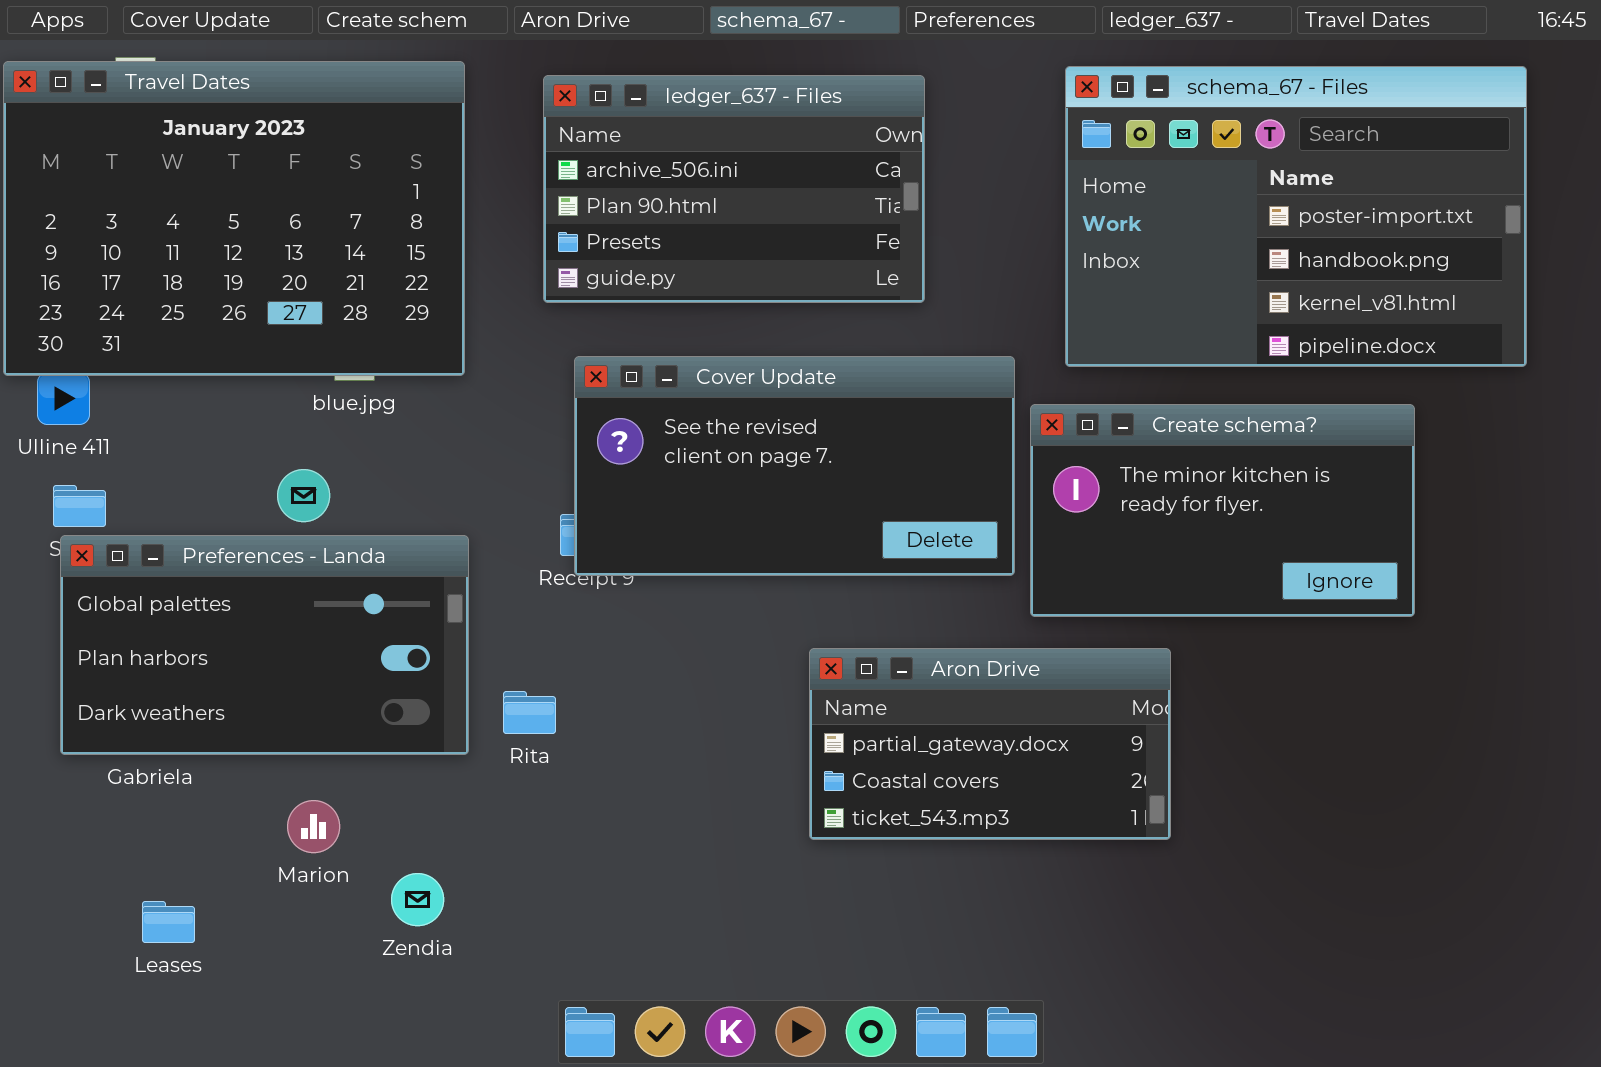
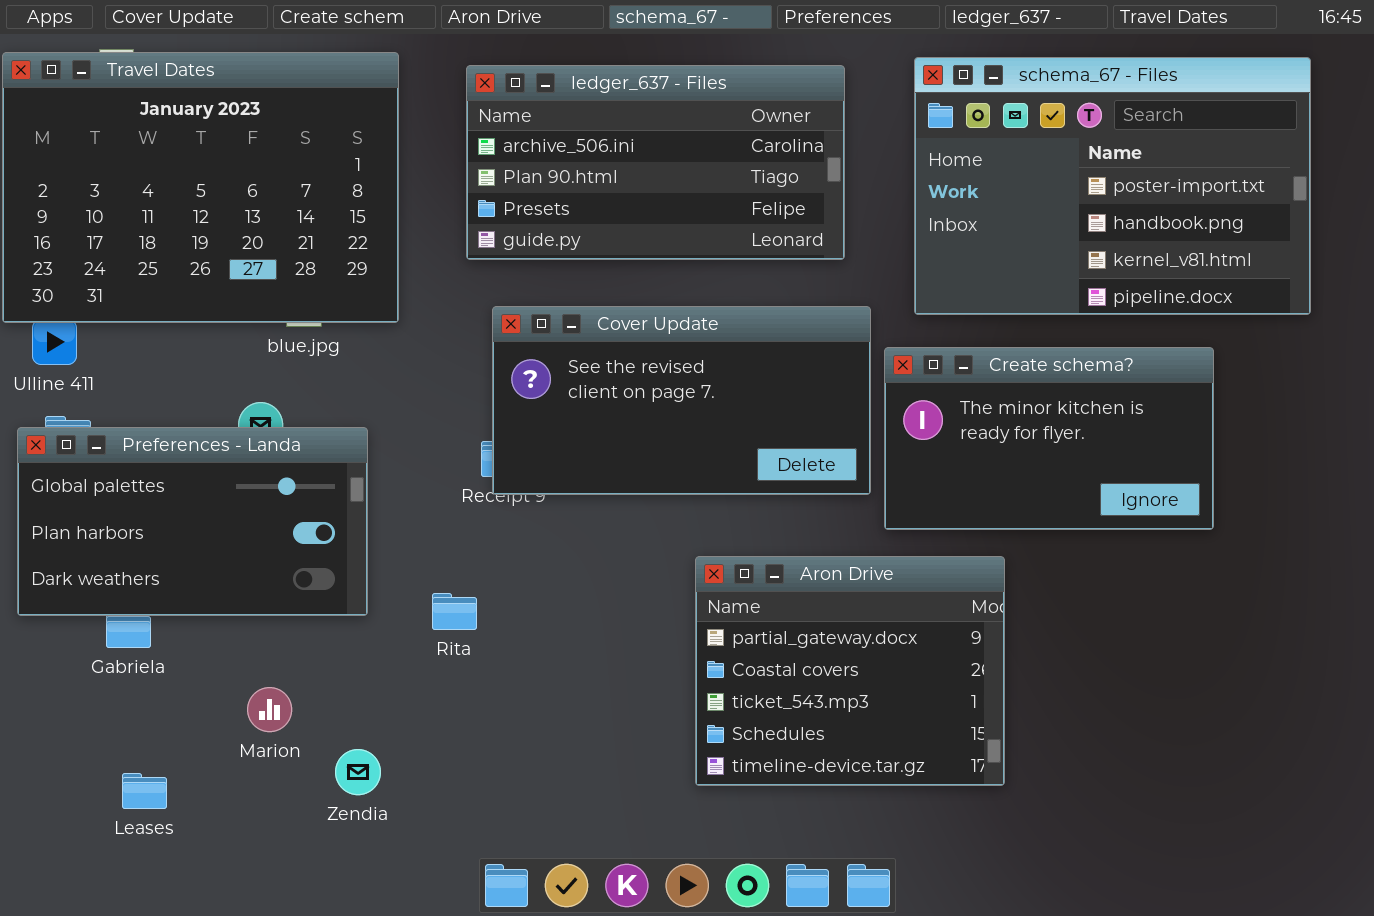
ledger_637 - Files: [543,75,925,303] -> [466,65,845,260], resized
Preferences - Landa: [60,535,469,755] -> [17,427,368,616], moved
Aron Drive: [809,648,1171,840] -> [695,556,1005,786], resized

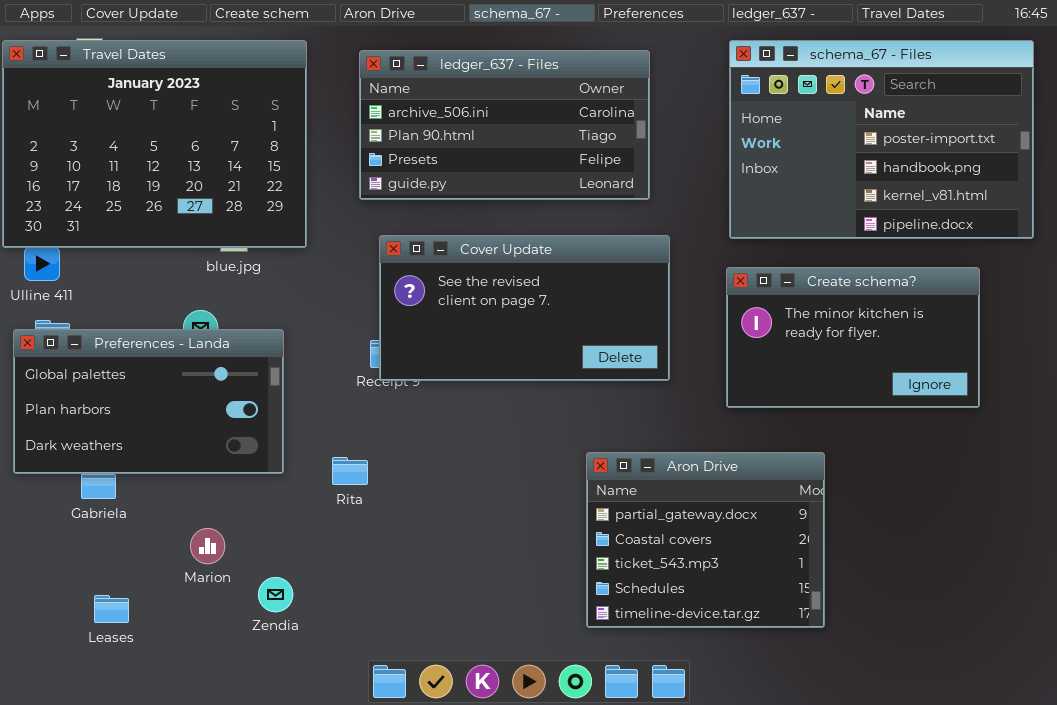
schema_67 - Files: [914,57,1311,315] -> [729,40,1034,239], moved
Create schema?: [884,347,1214,530] -> [726,267,980,408], moved
Aron Drive: [695,556,1005,786] -> [586,452,825,628], moved

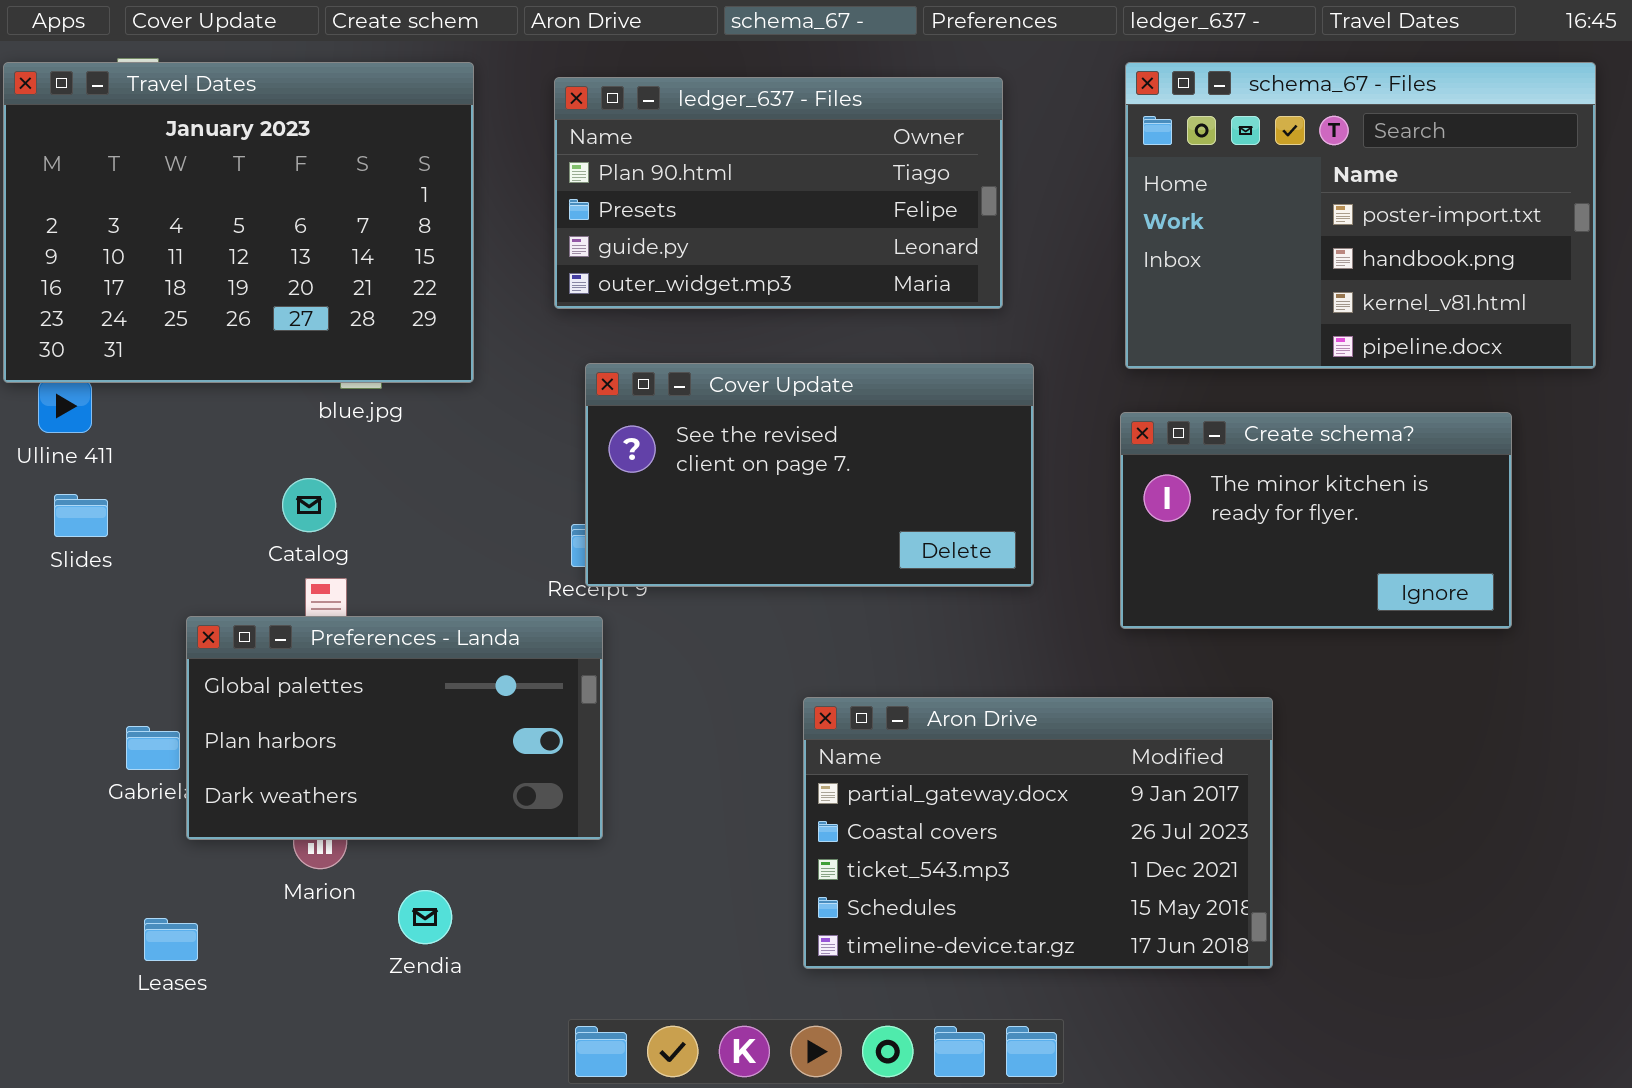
ledger_637 - Files: [359,50,650,200] -> [554,77,1003,309], scrolled down 1 row
Preferences - Landa: [13,329,284,474] -> [186,616,603,840], moved
Aron Drive: [586,452,825,628] -> [803,697,1273,969], resized

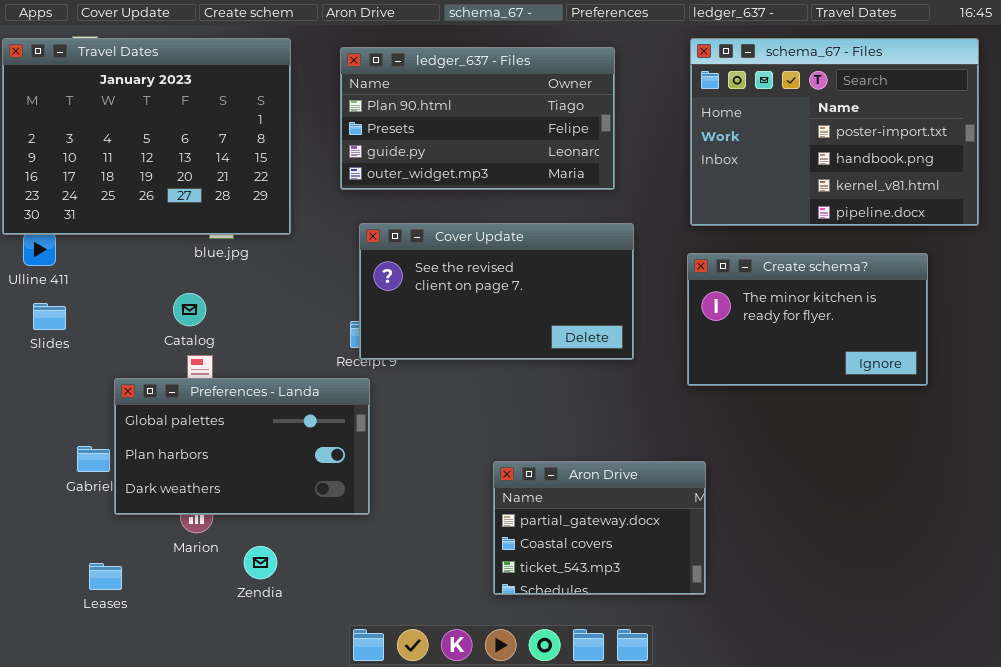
Aron Drive: [803,697,1273,969] -> [493,461,706,595], resized

